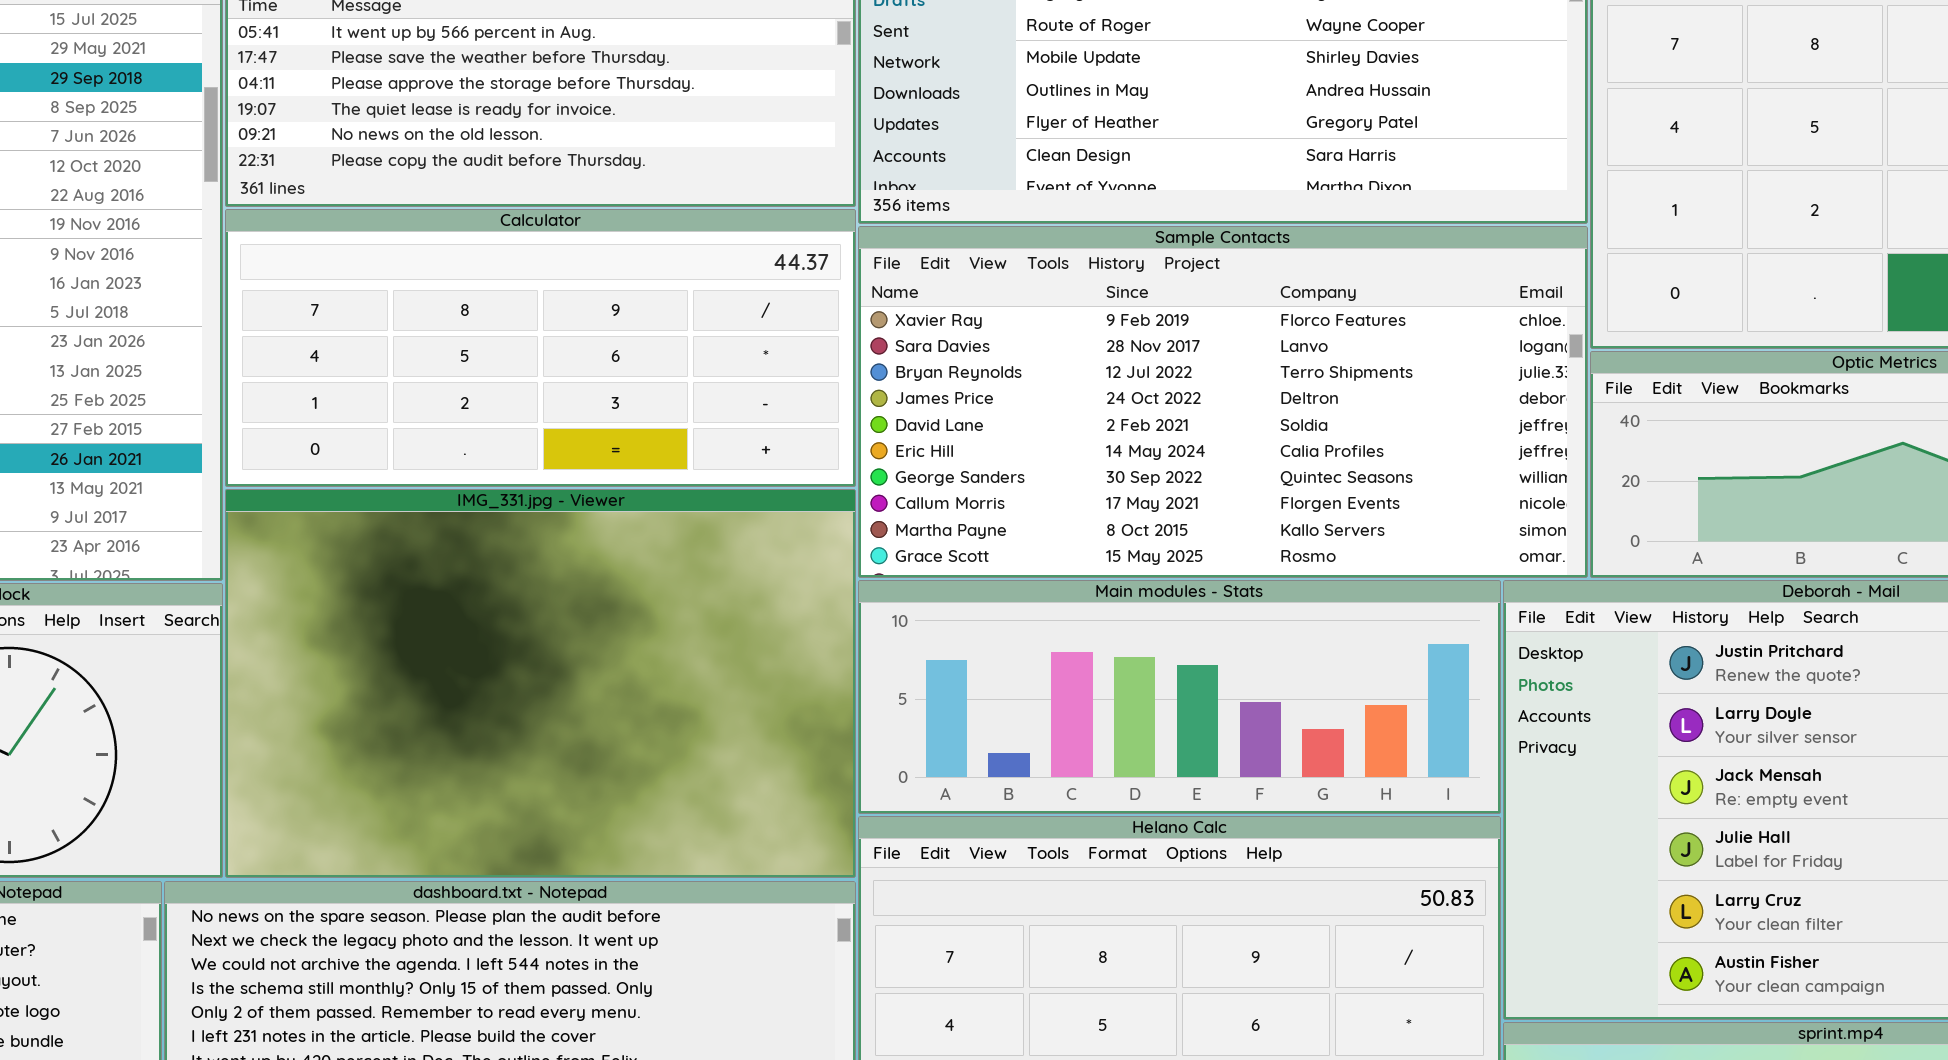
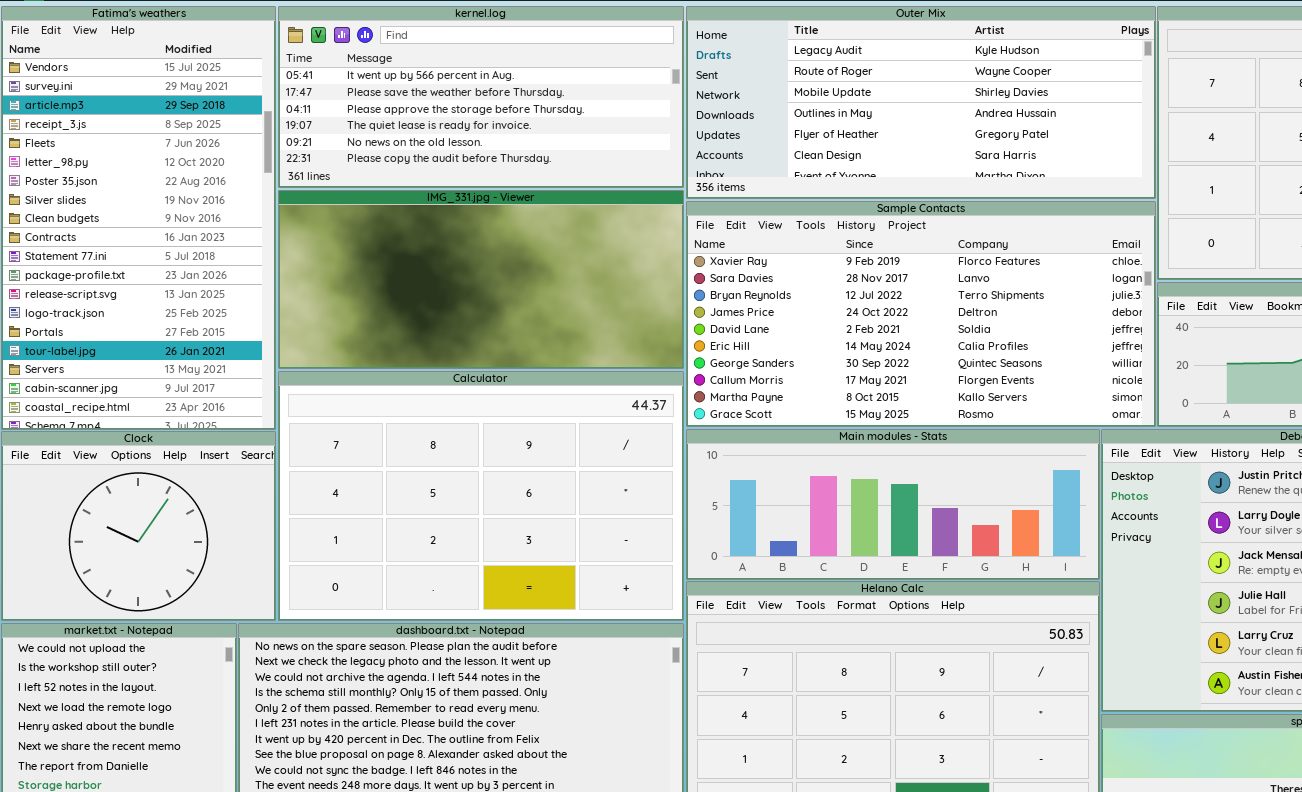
Calculator: [225,209,856,487] -> [278,371,684,621], moved, resized
IMG_331.jpg - Viewer: [225,489,856,878] -> [278,190,684,369], moved, resized

